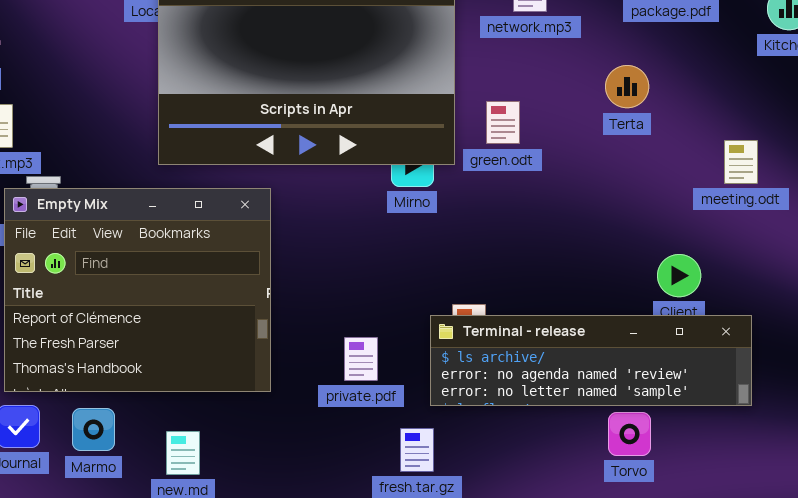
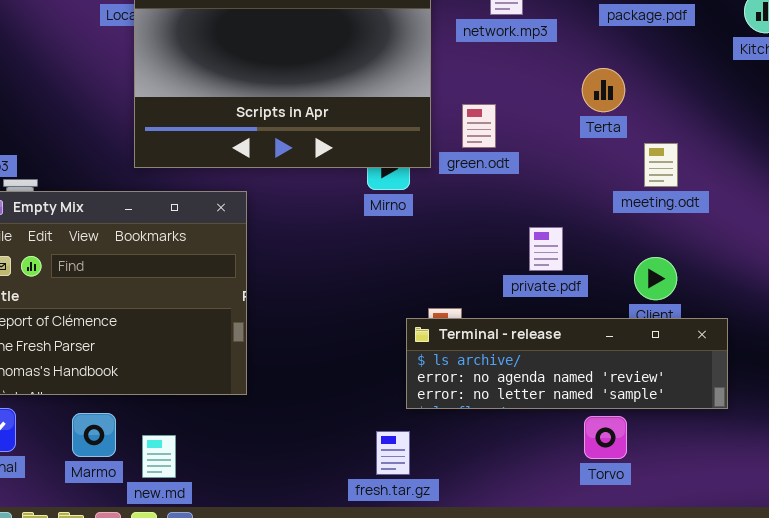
meeting.odt: [724,140,758,184] -> [644,143,678,187], moved
private.pdf: [344,337,378,381] -> [529,227,563,271], moved
Marmo: [72,408,115,451] -> [72,413,116,457], moved

